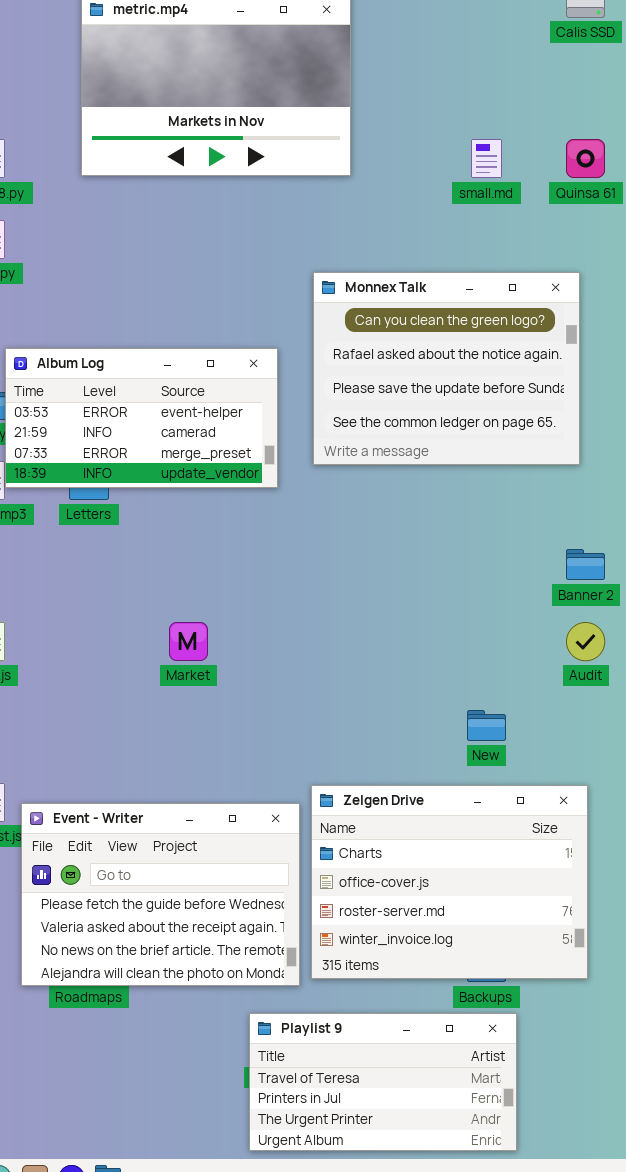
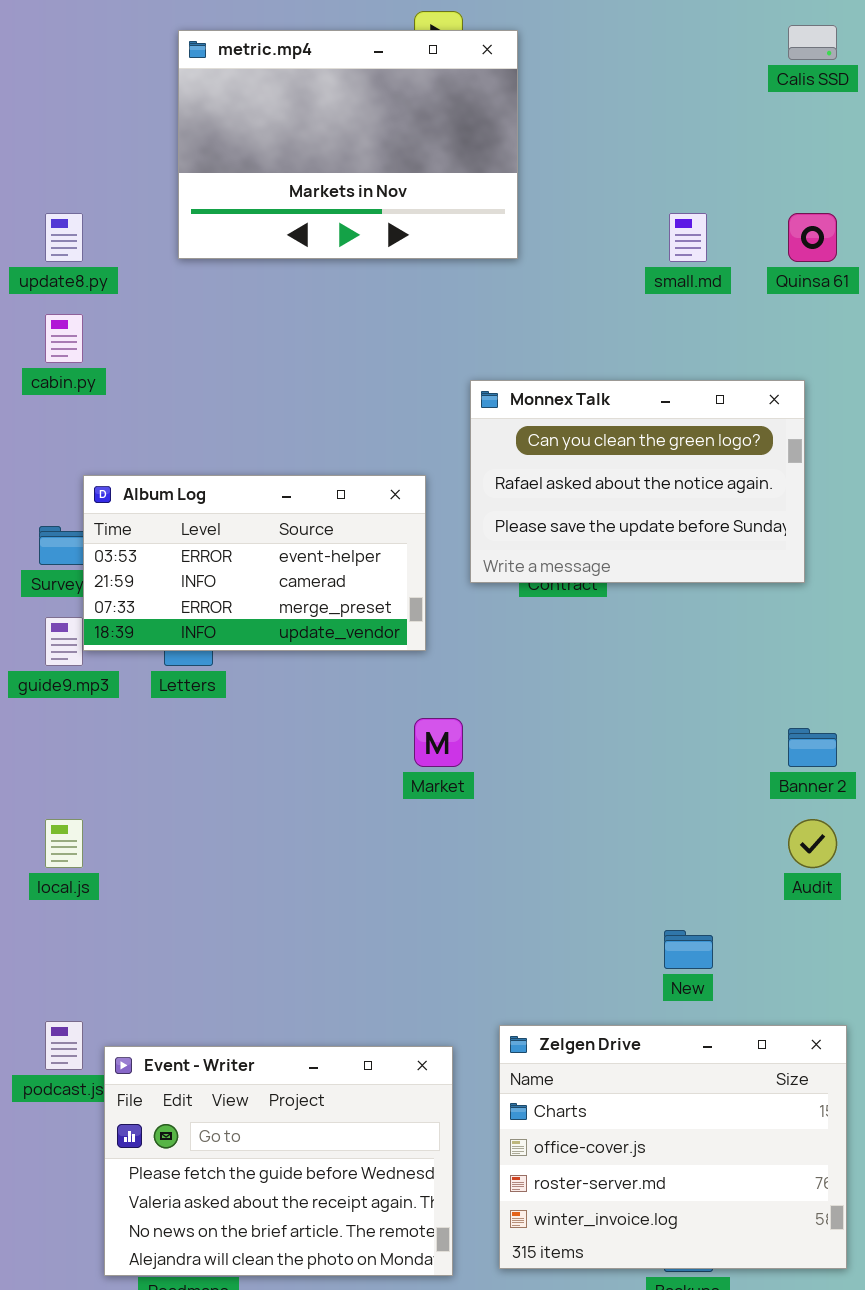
Monnex Talk: [313,272,580,465] -> [470,380,805,583], resized
Market: [169,622,208,661] -> [414,718,463,767], moved
Zelgen Drive: [311,785,588,979] -> [499,1025,847,1269], moved

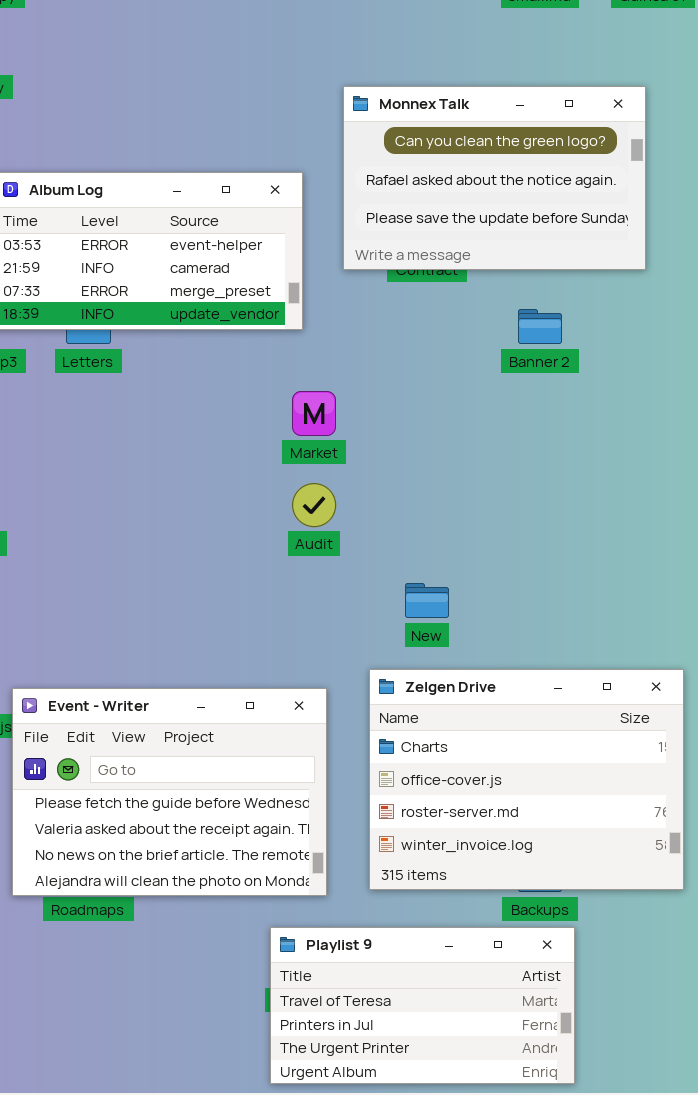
Banner 2: [788,728,837,767] -> [518,309,562,344], moved
Audit: [788,819,837,868] -> [292,483,336,527], moved
New: [664,930,713,969] -> [405,583,449,618], moved

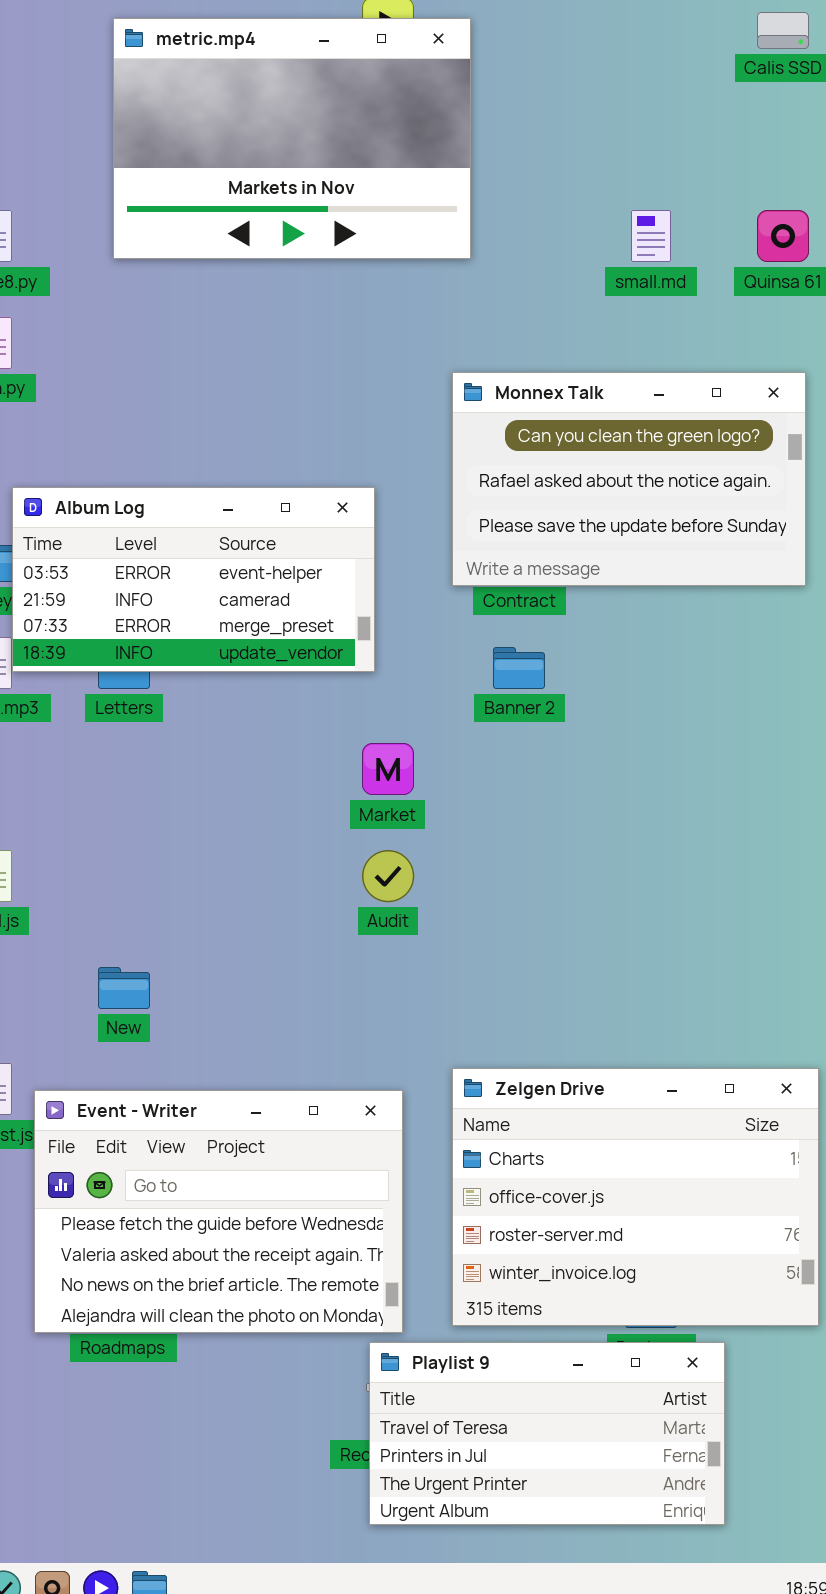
Monnex Talk: [343,86,646,270] -> [452,372,806,586], moved
Banner 2: [518,309,562,344] -> [493,647,545,689], moved
New: [405,583,449,618] -> [98,967,150,1009], moved
Playlist 9: [270,927,575,1084] -> [369,1342,725,1525], moved

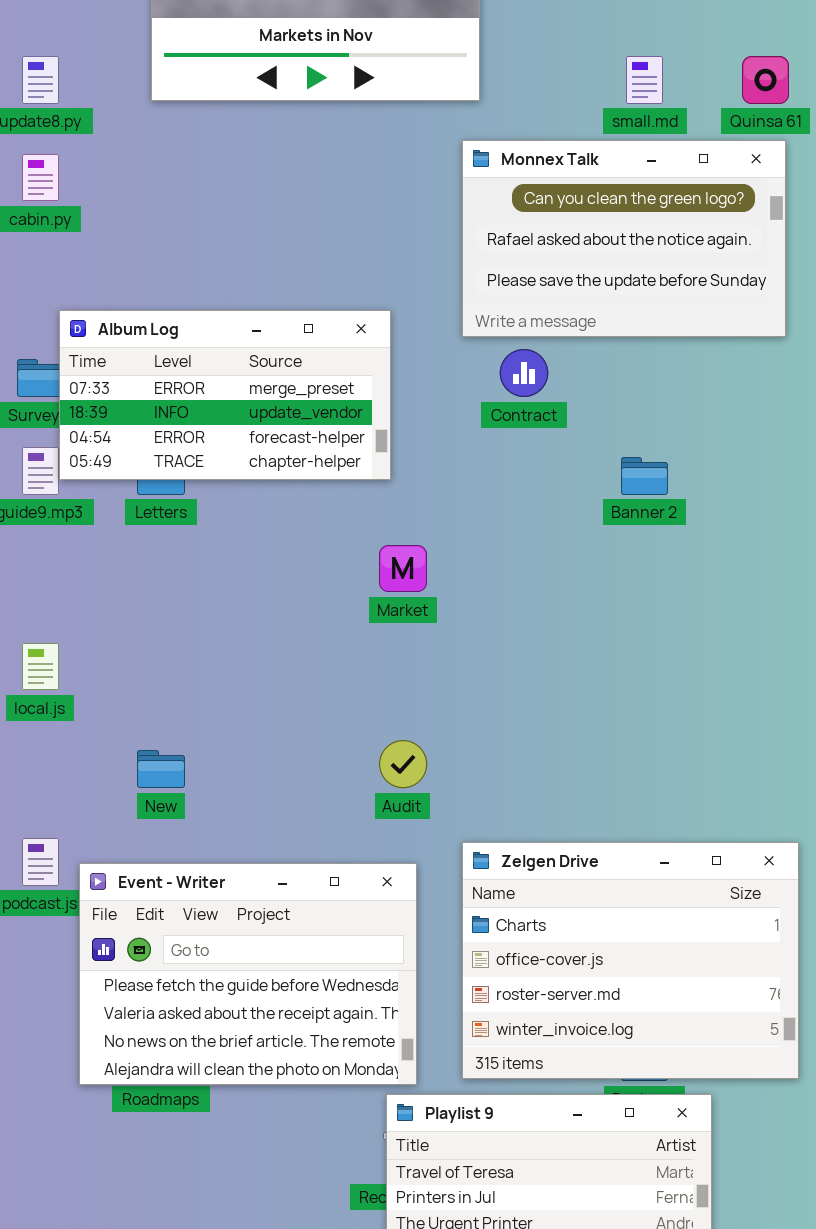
Monnex Talk: [452,372,806,586] -> [462,140,786,337], moved
Album Log: [12,487,375,672] -> [59,310,391,480], scrolled down 2 rows
Banner 2: [493,647,545,689] -> [621,457,668,495], moved
Audit: [362,850,414,902] -> [379,740,427,788], moved

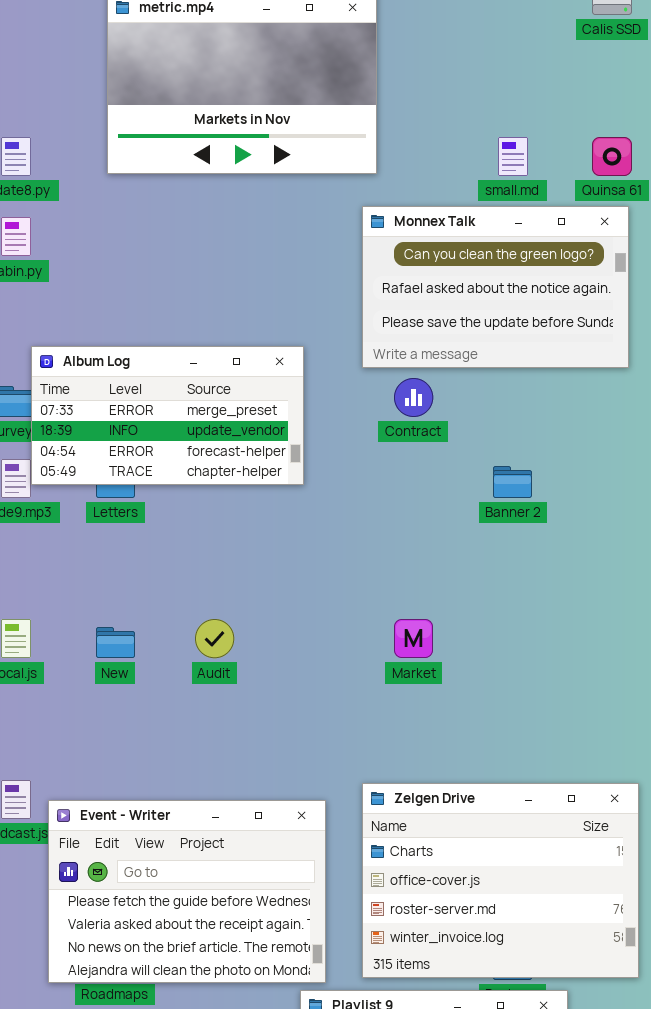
Market: [379,545,427,592] -> [394,619,433,658], moved
Audit: [379,740,427,788] -> [195,619,234,658], moved
New: [137,750,185,788] -> [96,627,135,658], moved

